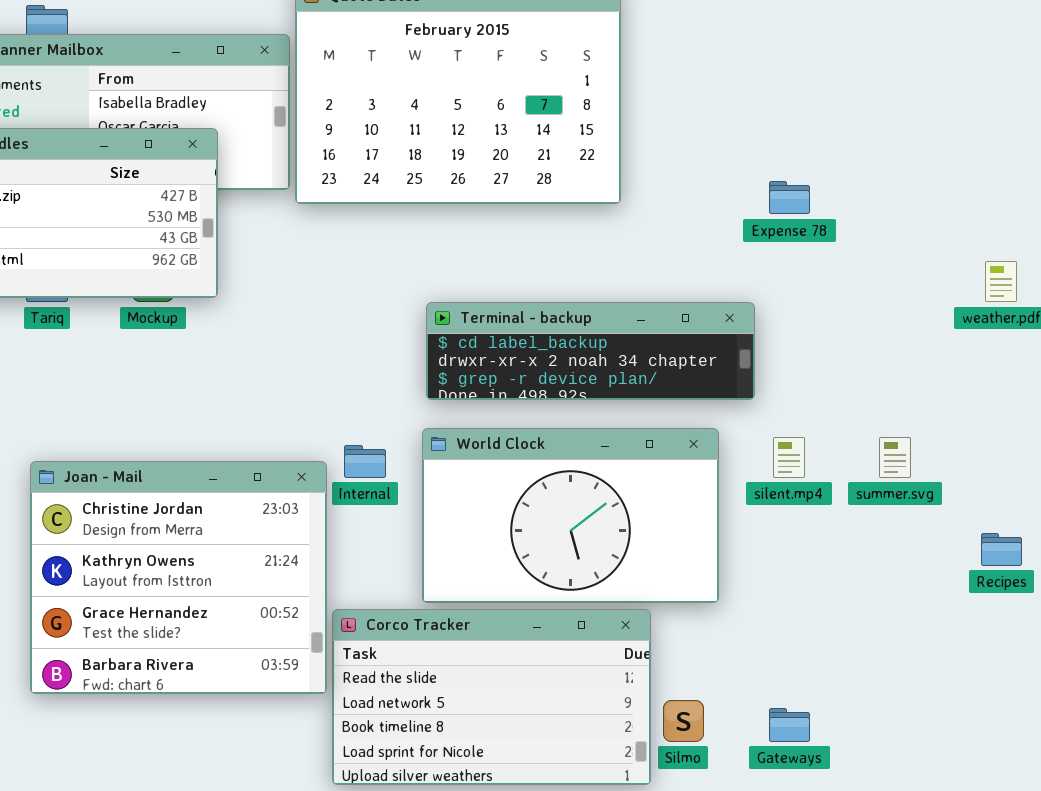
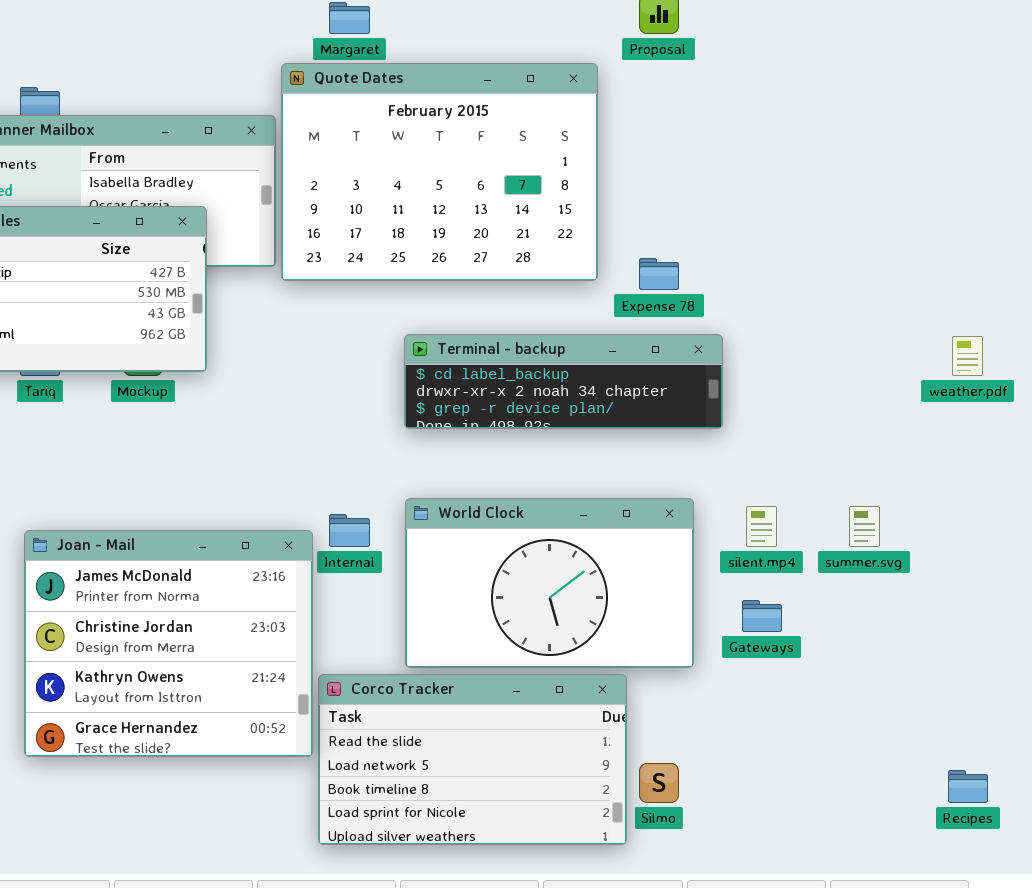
Expense 78: [769,181,810,214] -> [639,258,679,290], moved
Terminal - backup: [426,302,755,400] -> [404,334,723,429], moved
Joan - Mail: [30,461,327,694] -> [24,530,313,757], scrolled up 1 row
Recipes: [981,533,1022,566] -> [948,770,988,803], moved
Gateways: [769,708,810,742] -> [742,600,782,632], moved

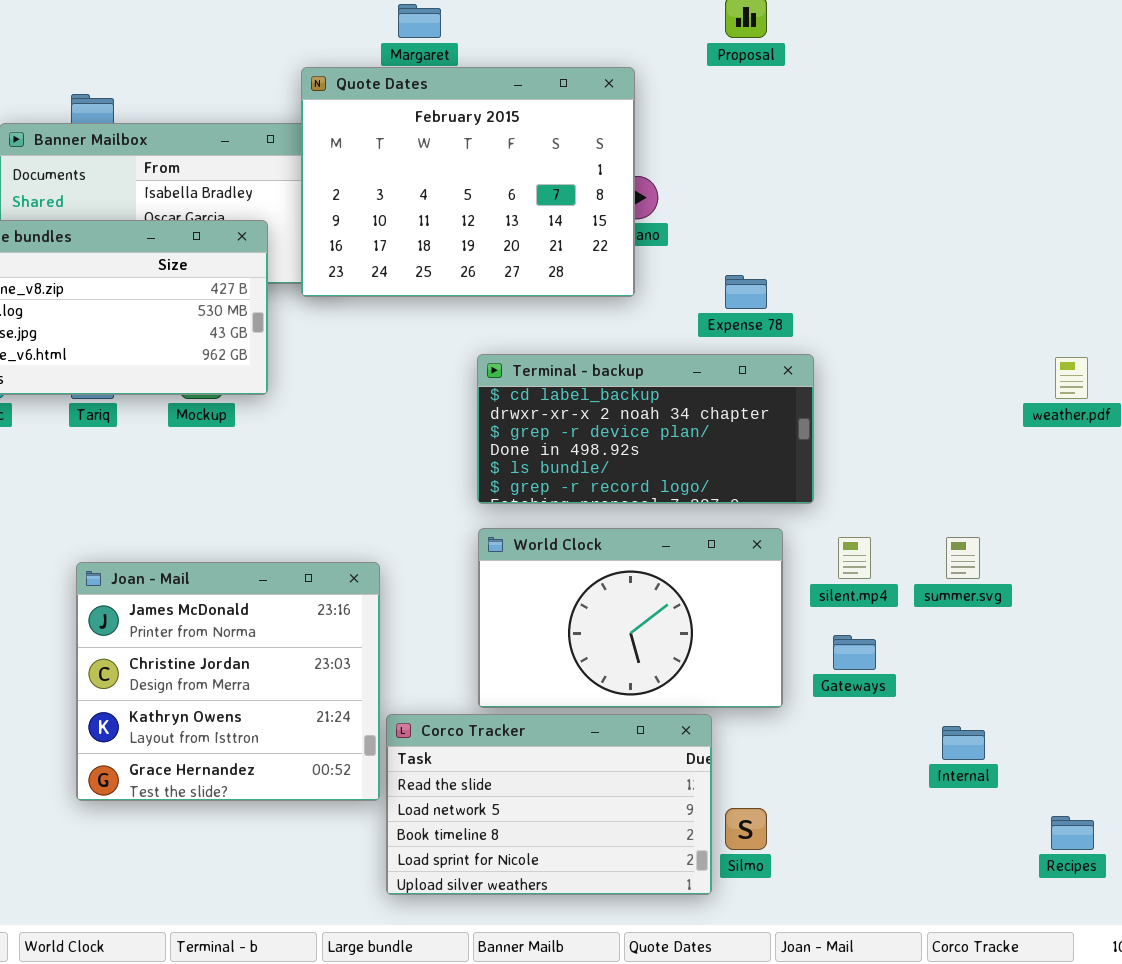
Quote Dates: [281,63,598,281] -> [301,67,635,297], moved
Terminal - backup: [404,334,723,429] -> [477,354,814,504], resized
Internal: [329,514,370,547] -> [942,726,985,760], moved

